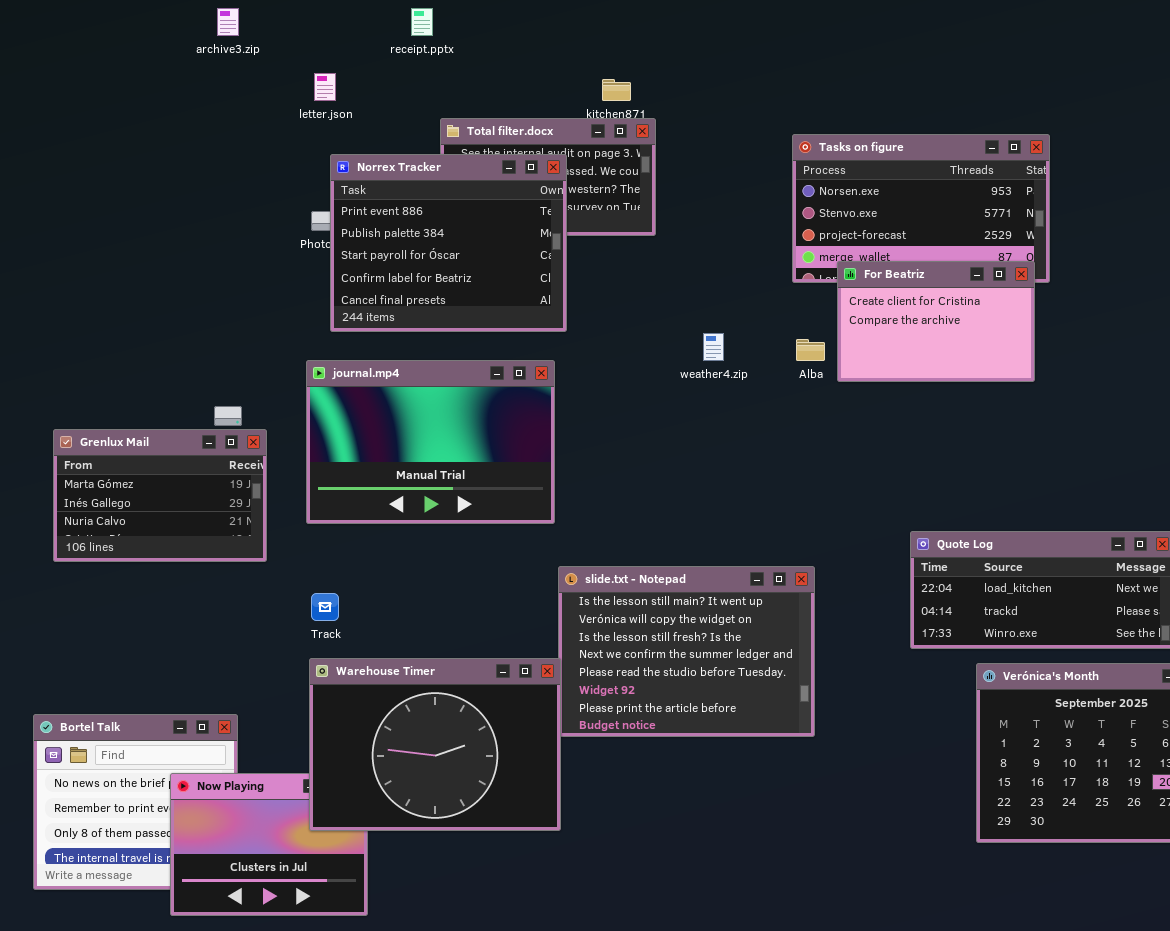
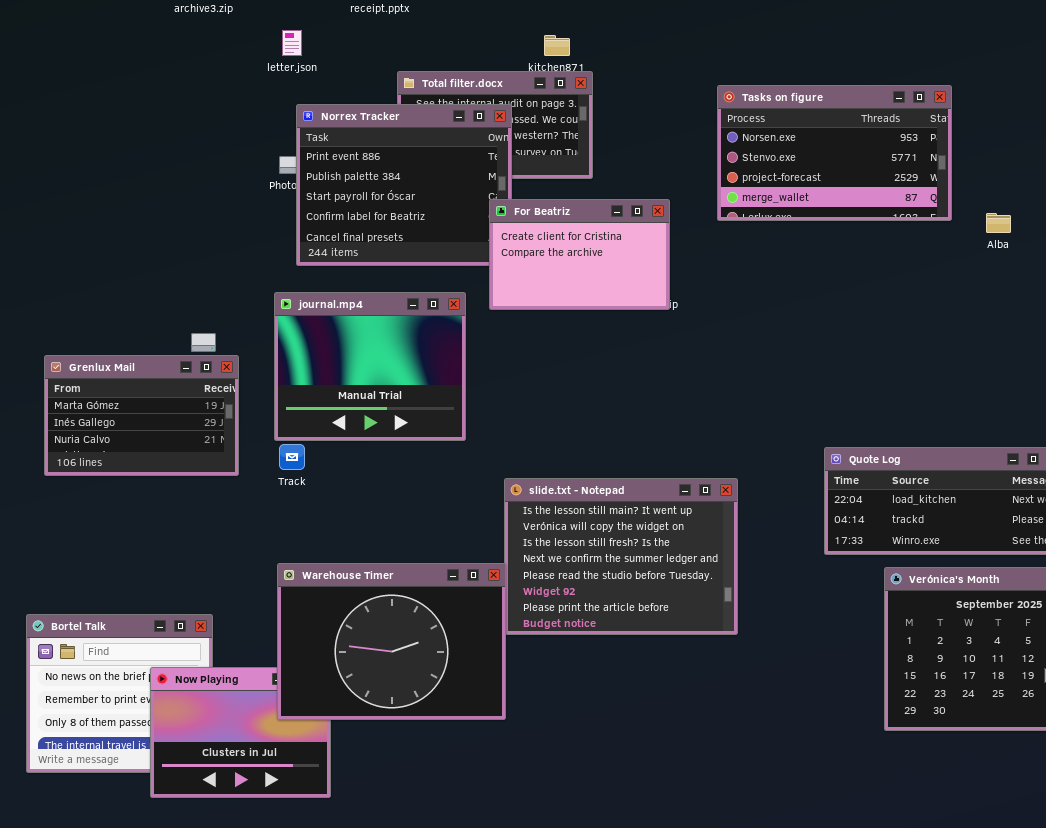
For Beatriz: [837,261,1035,382] -> [489,199,670,310], moved
Alba: [796,339,825,361] -> [986,213,1011,233], moved
journal.mp4: [306,360,555,524] -> [274,292,466,441], resized
Track: [311,593,339,621] -> [279,444,305,470], moved

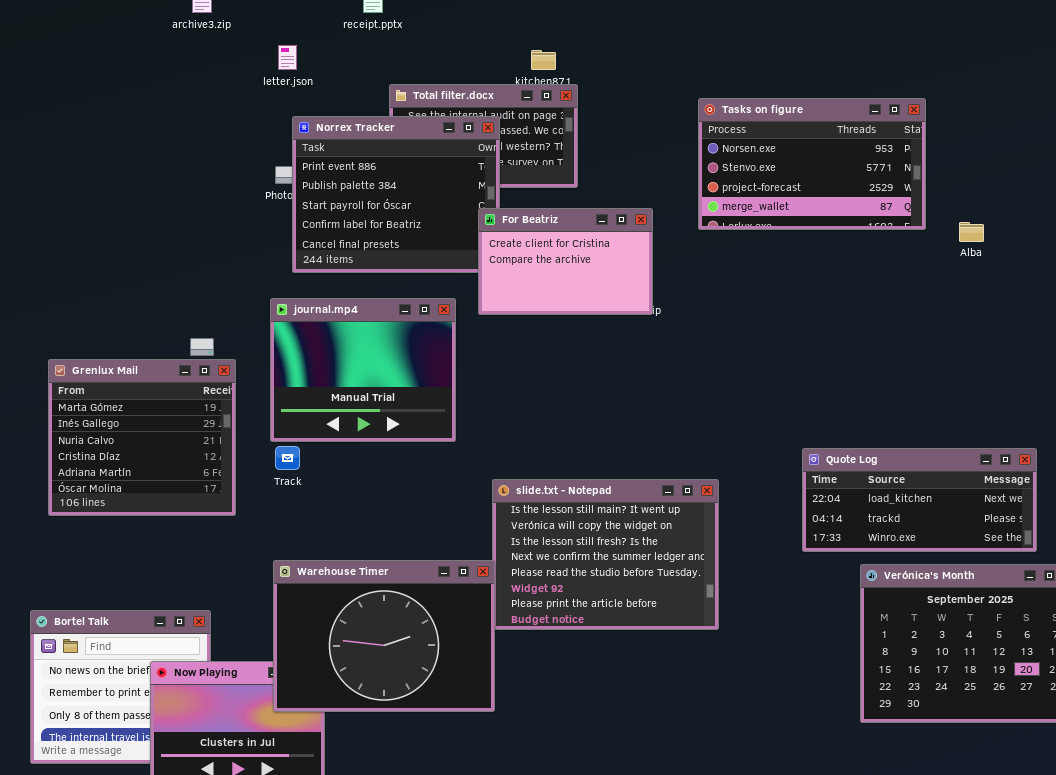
Grenlux Mail: [44,355,239,476] -> [48,359,236,516], resized

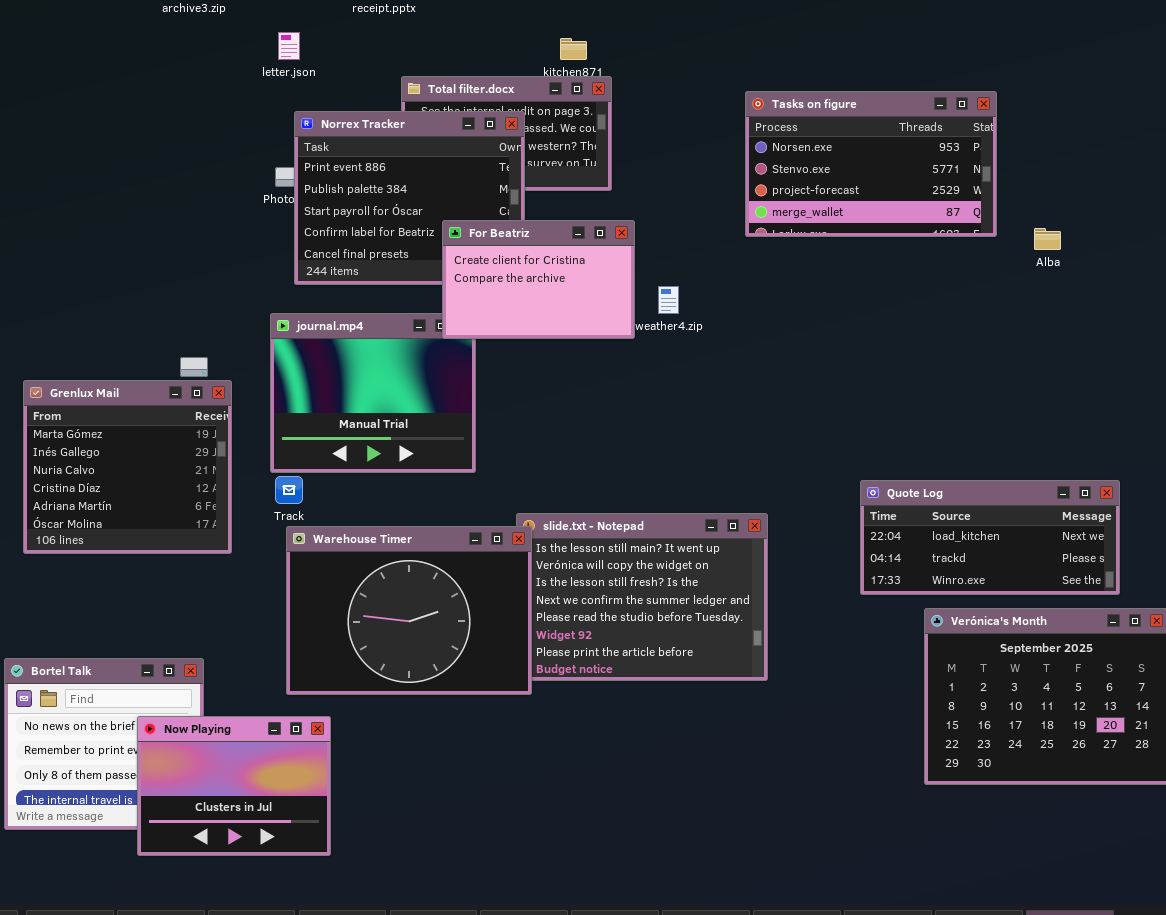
For Beatriz: [478,208,653,315] -> [442,220,635,339], moved
Warehouse Timer: [273,560,495,712] -> [286,526,532,695], moved

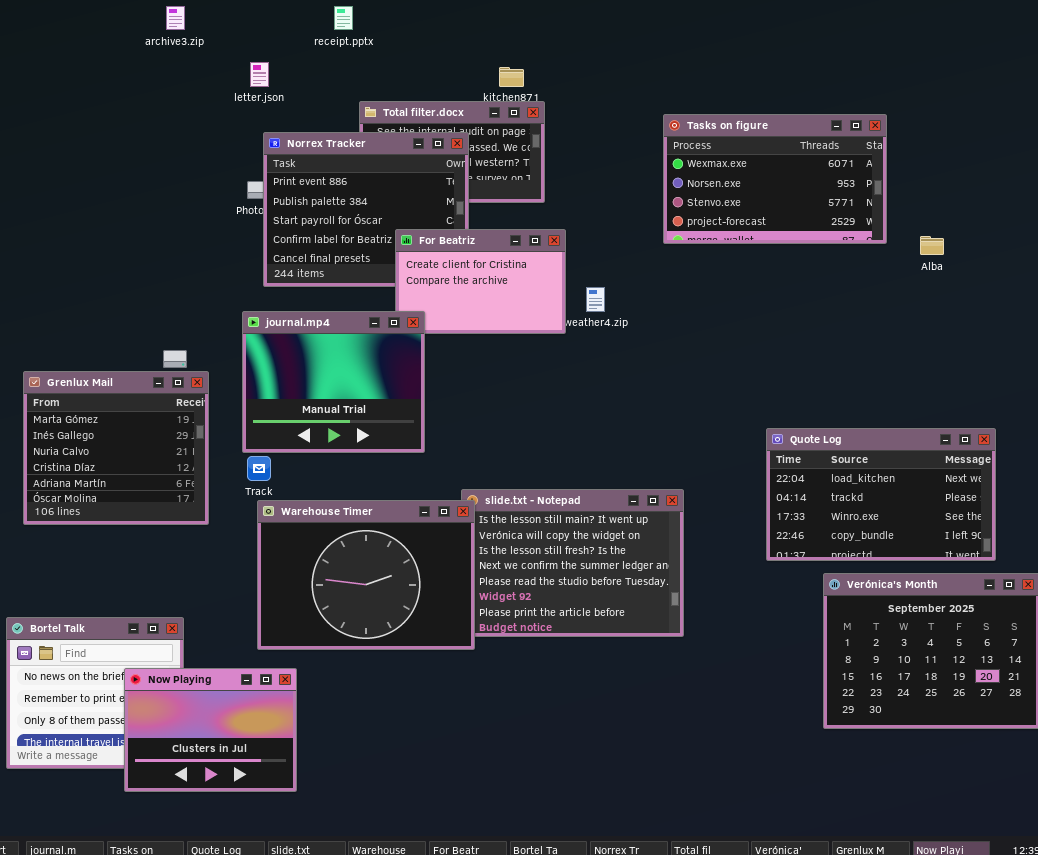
Tasks on figure: [745,91,997,237] -> [663,114,887,244], scrolled up 1 row
journal.mp4: [270,313,476,473] -> [242,311,425,453], raised
Quote Log: [860,480,1120,595] -> [766,428,996,561], resized

